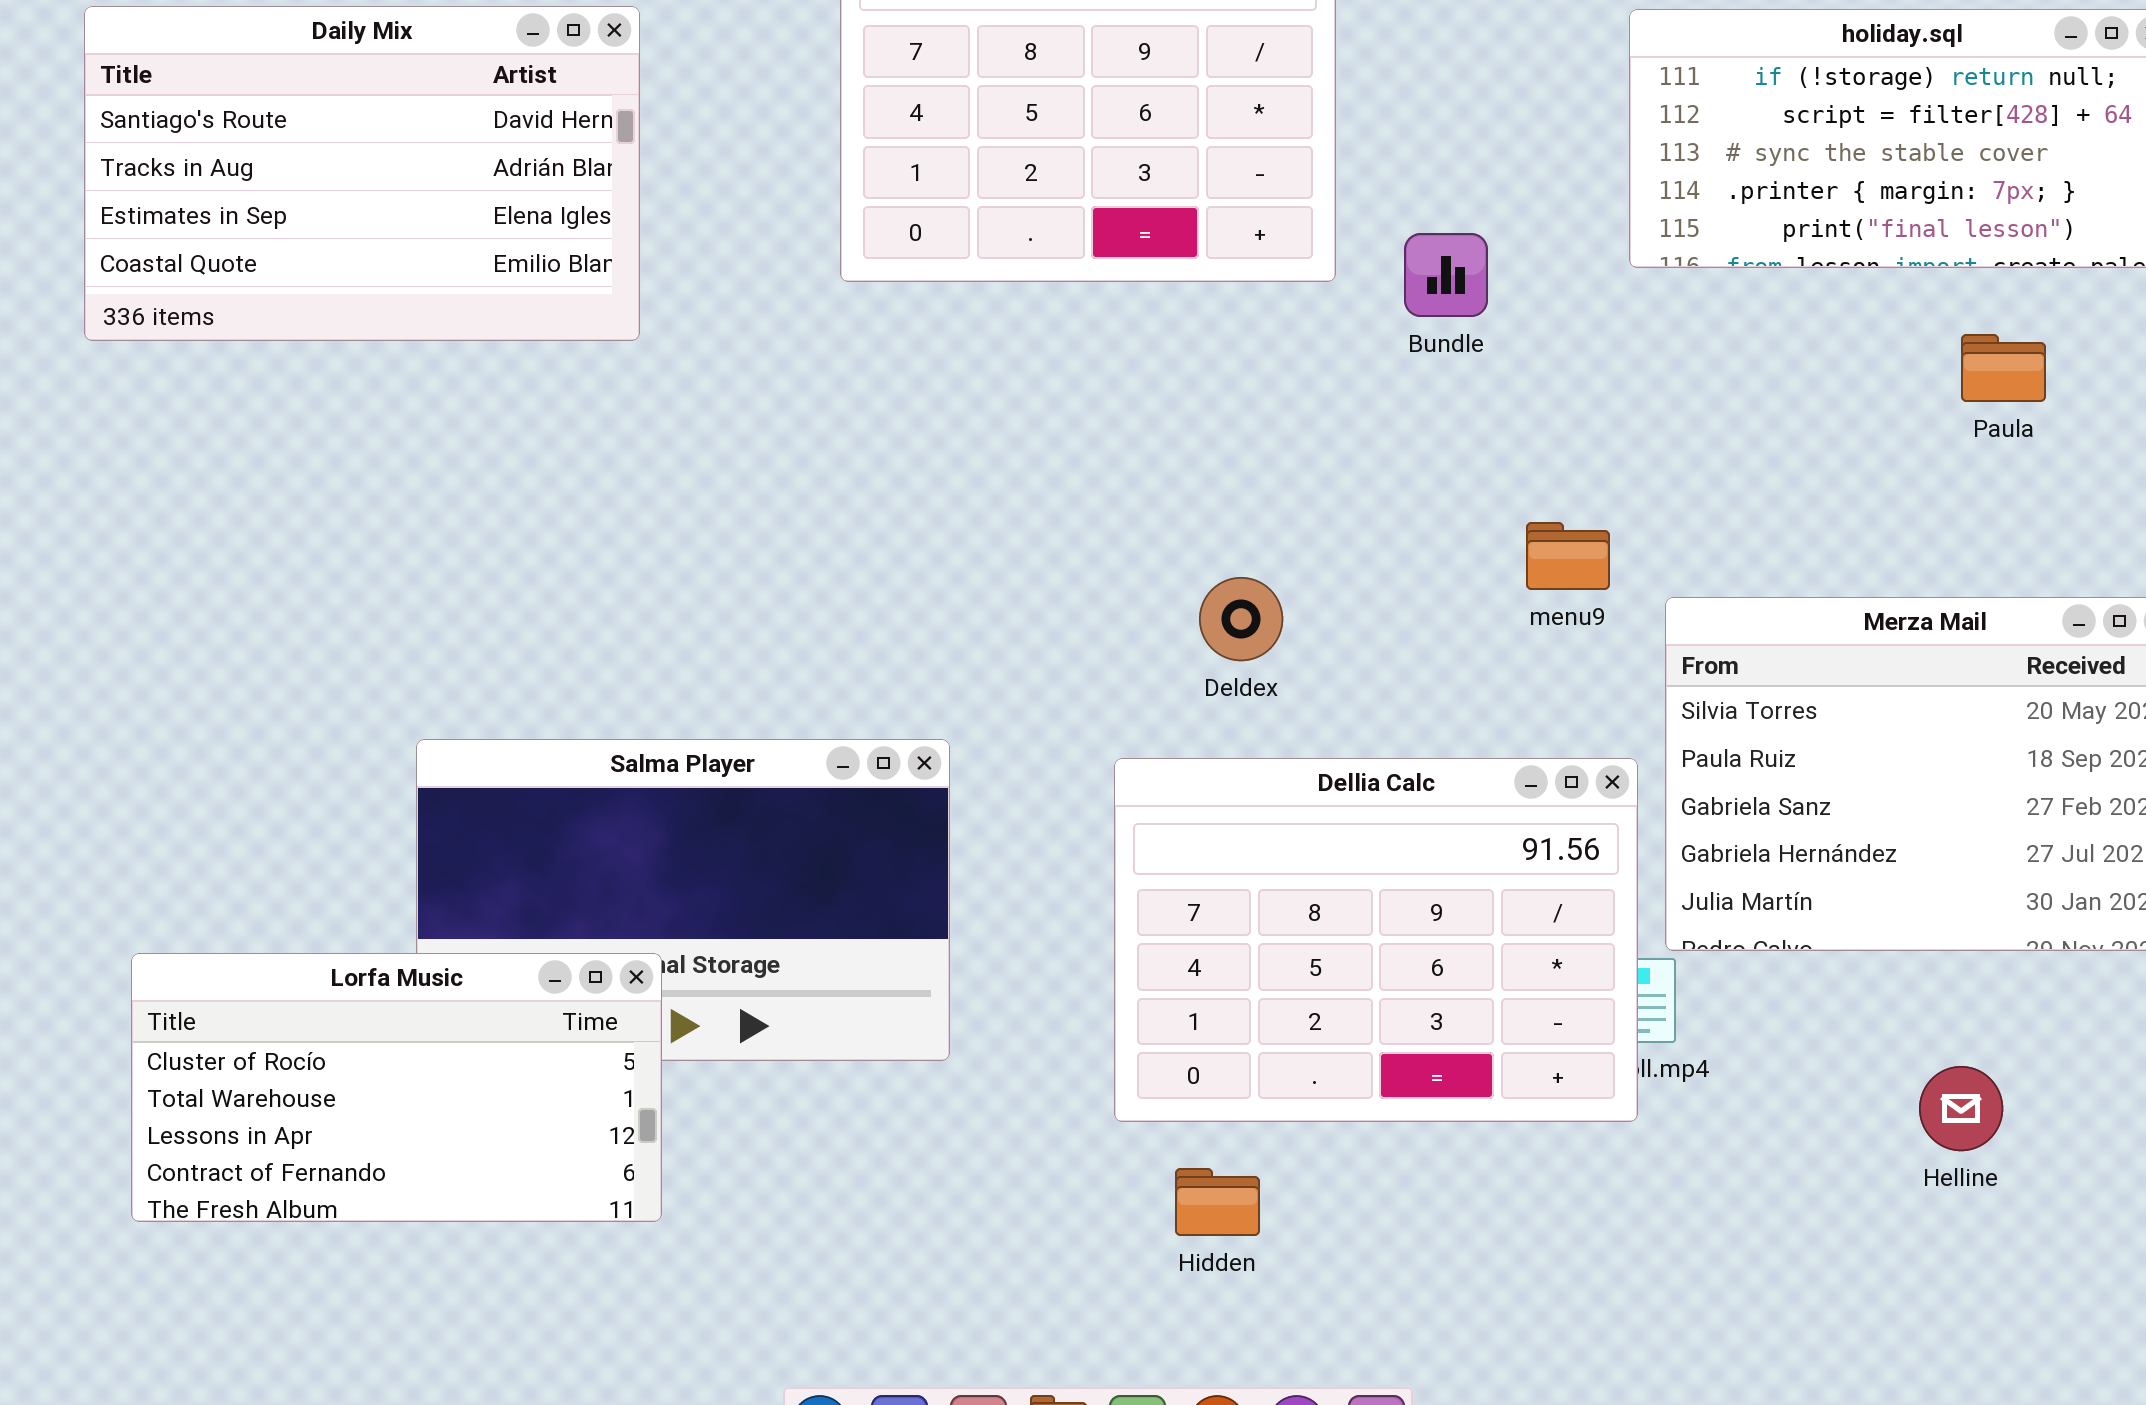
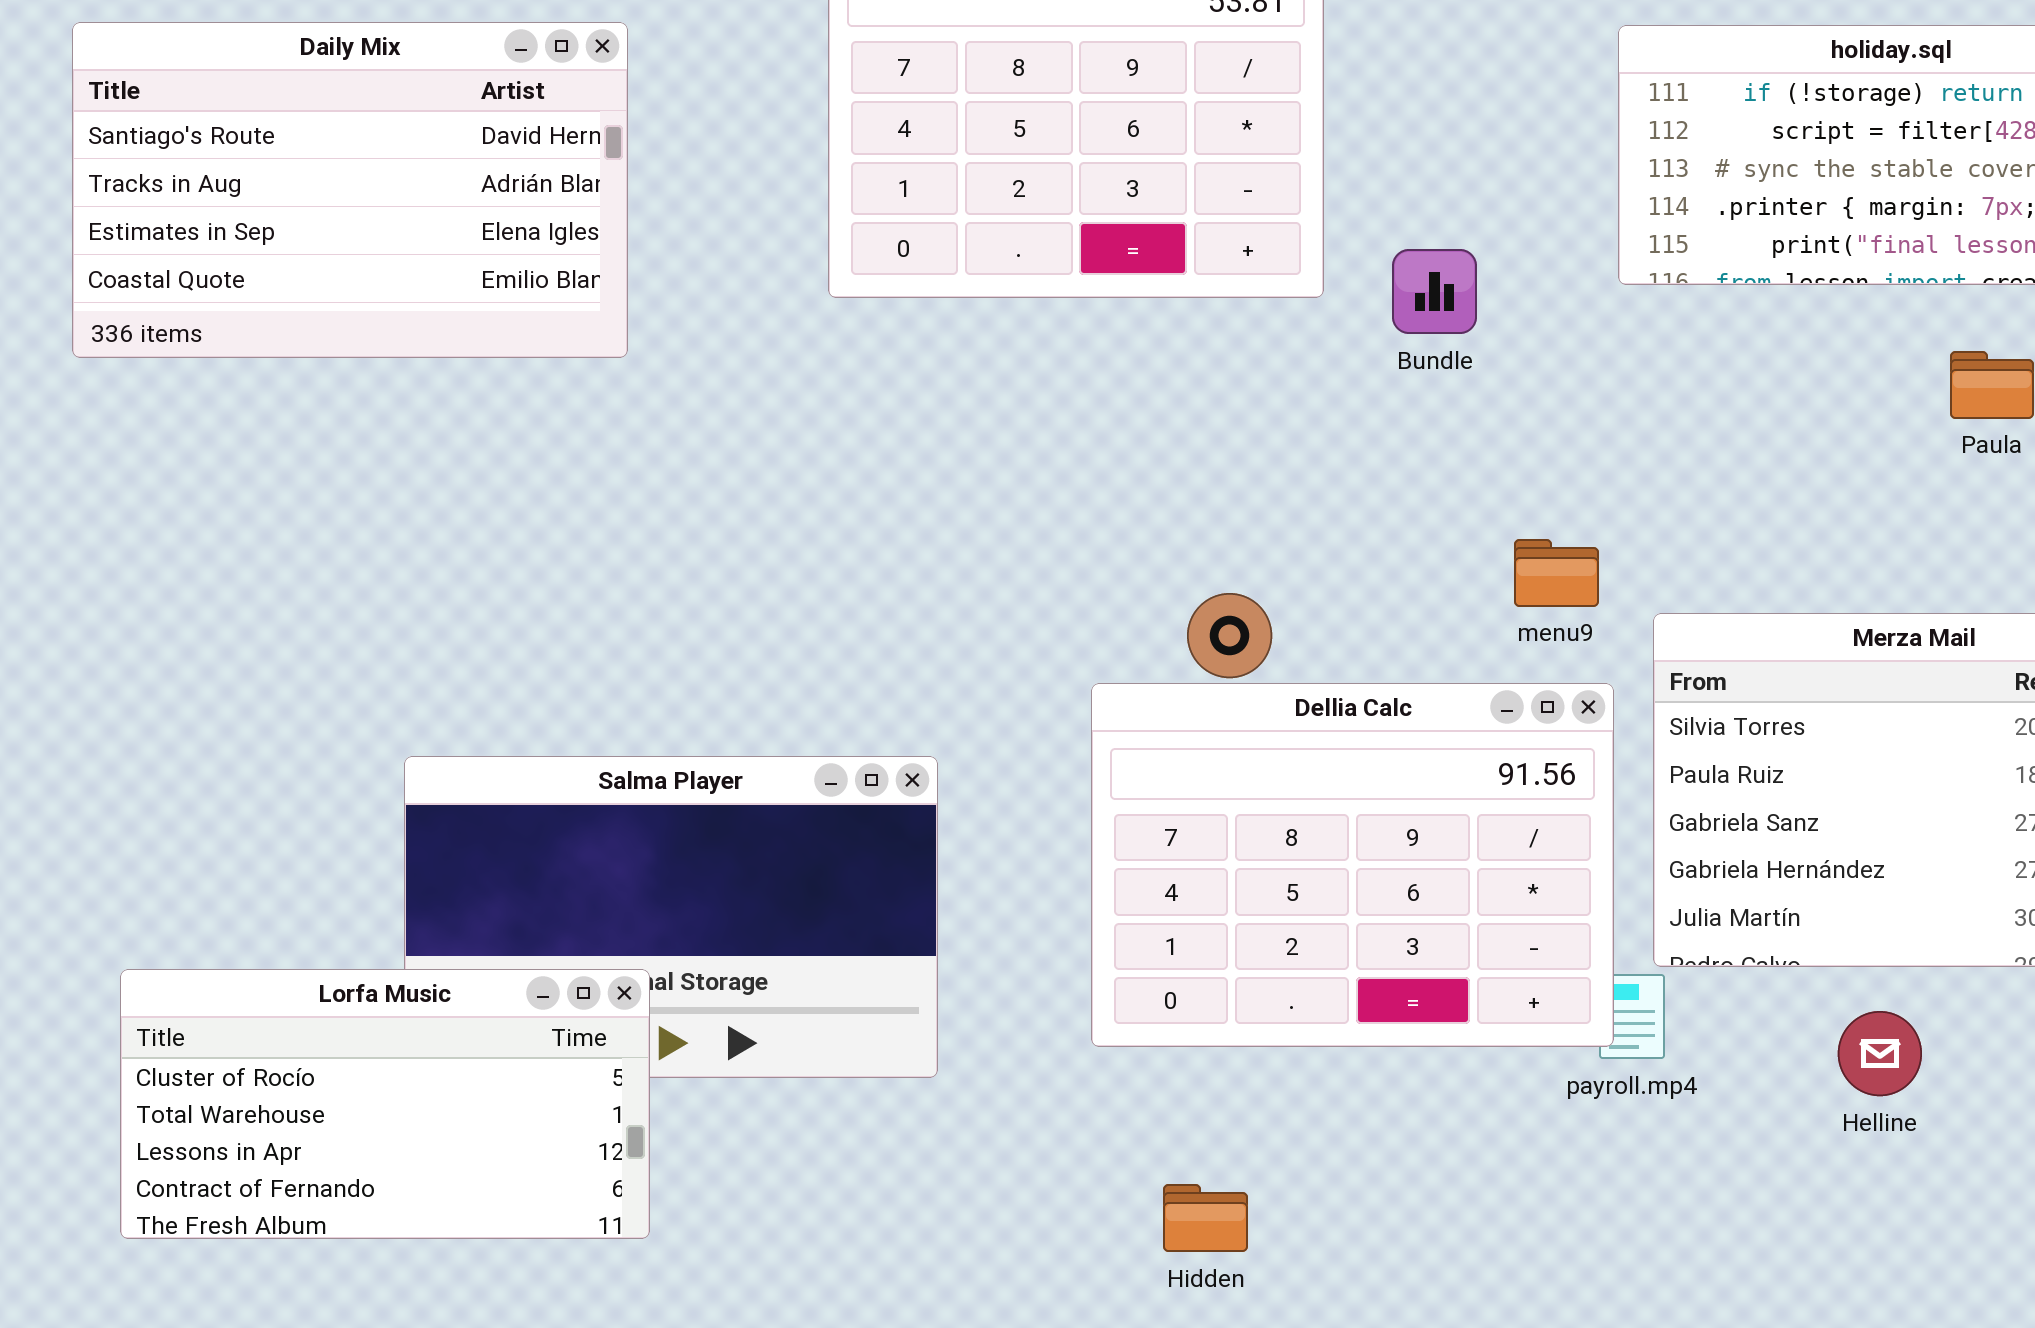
Dellia Calc: [1114,758,1638,1122] -> [1091,683,1614,1047], moved
Helline: [1919,1066,2003,1151] -> [1838,1011,1922,1096], moved

